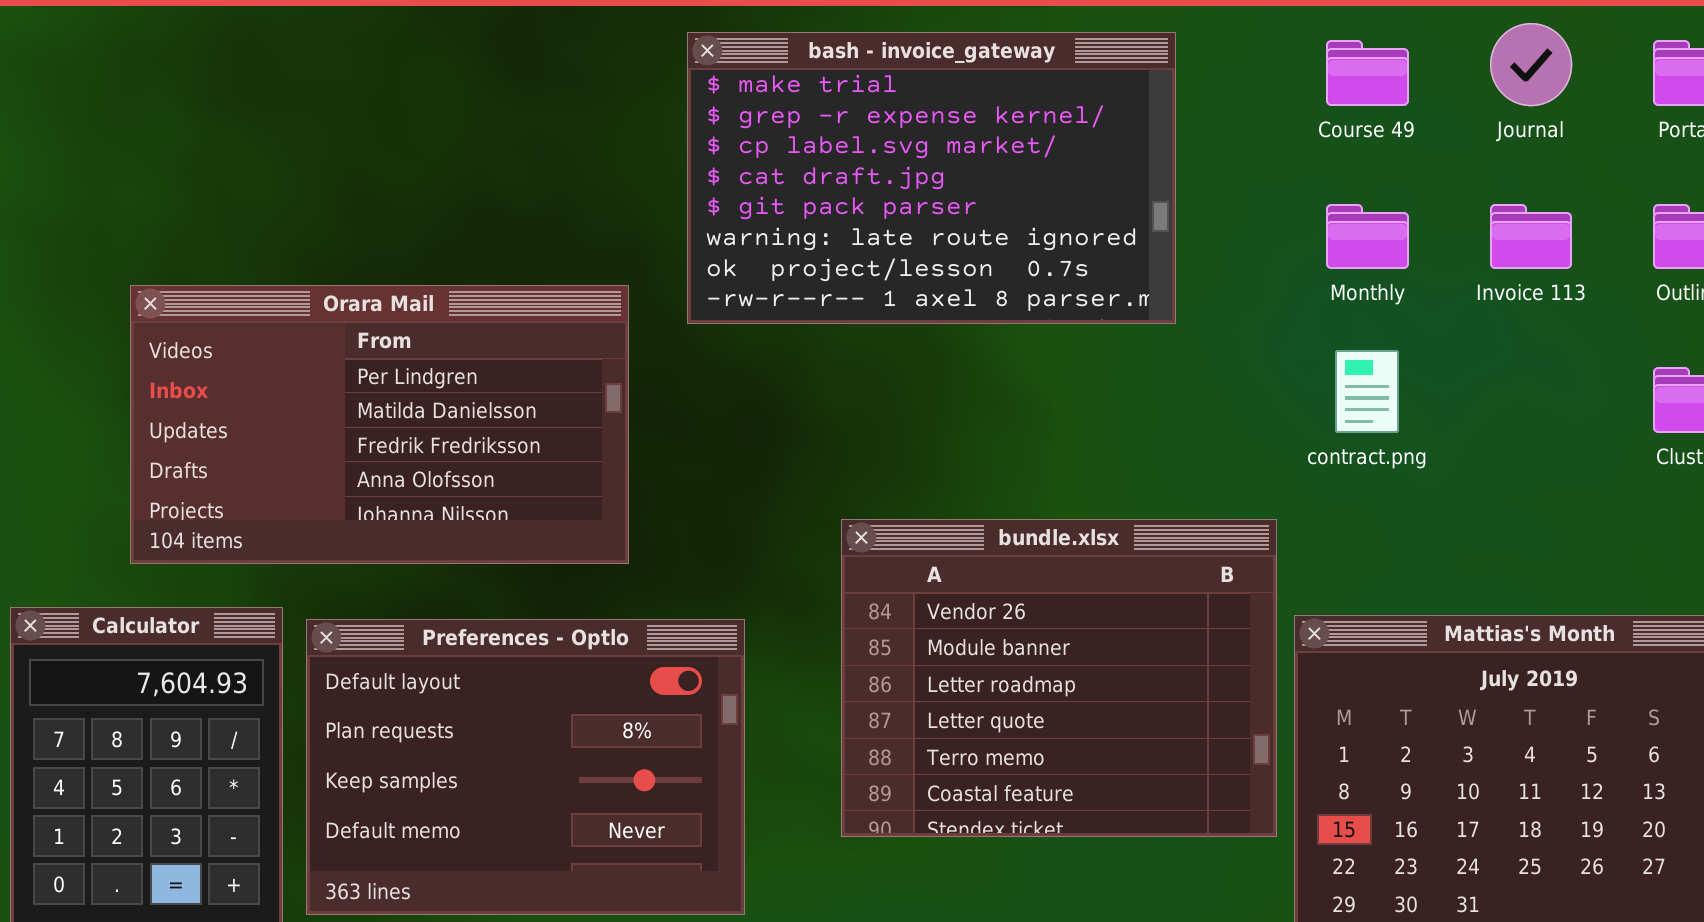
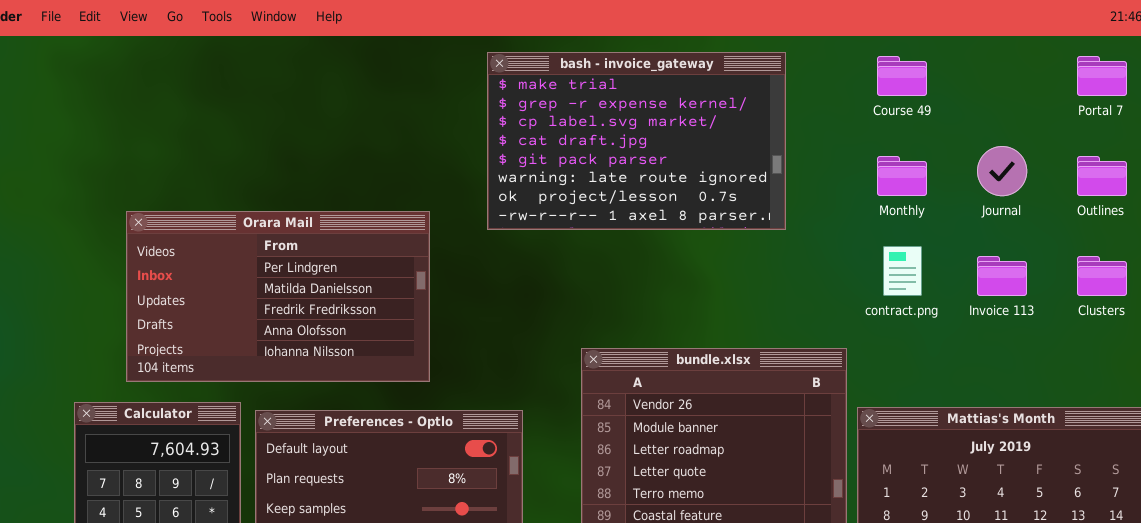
Journal: [1490,23,1572,106] -> [977,146,1027,196], moved
Invoice 113: [1490,204,1572,269] -> [977,256,1027,296], moved
Orara Mail: [130,285,629,564] -> [126,211,430,382], moved

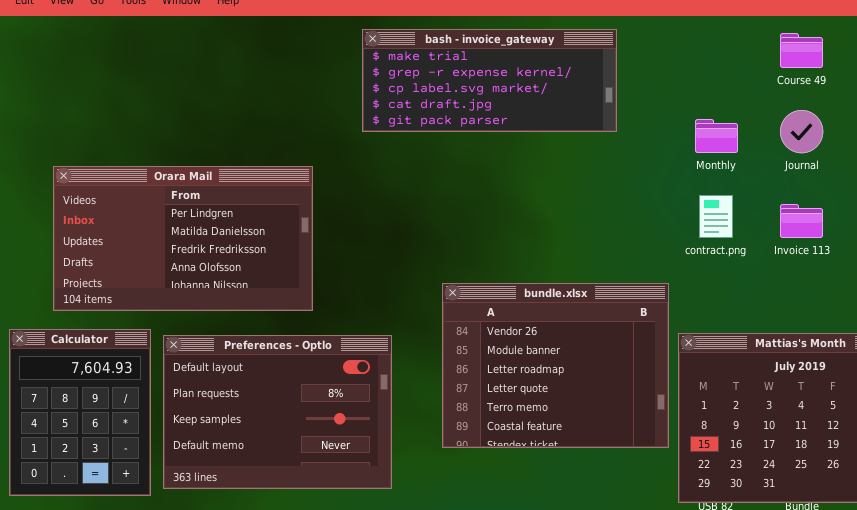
bash - invoice_gateway: [487,52,786,230] -> [362,29,617,132], resized
Course 49: [877,56,927,96] -> [780,33,823,68], moved

